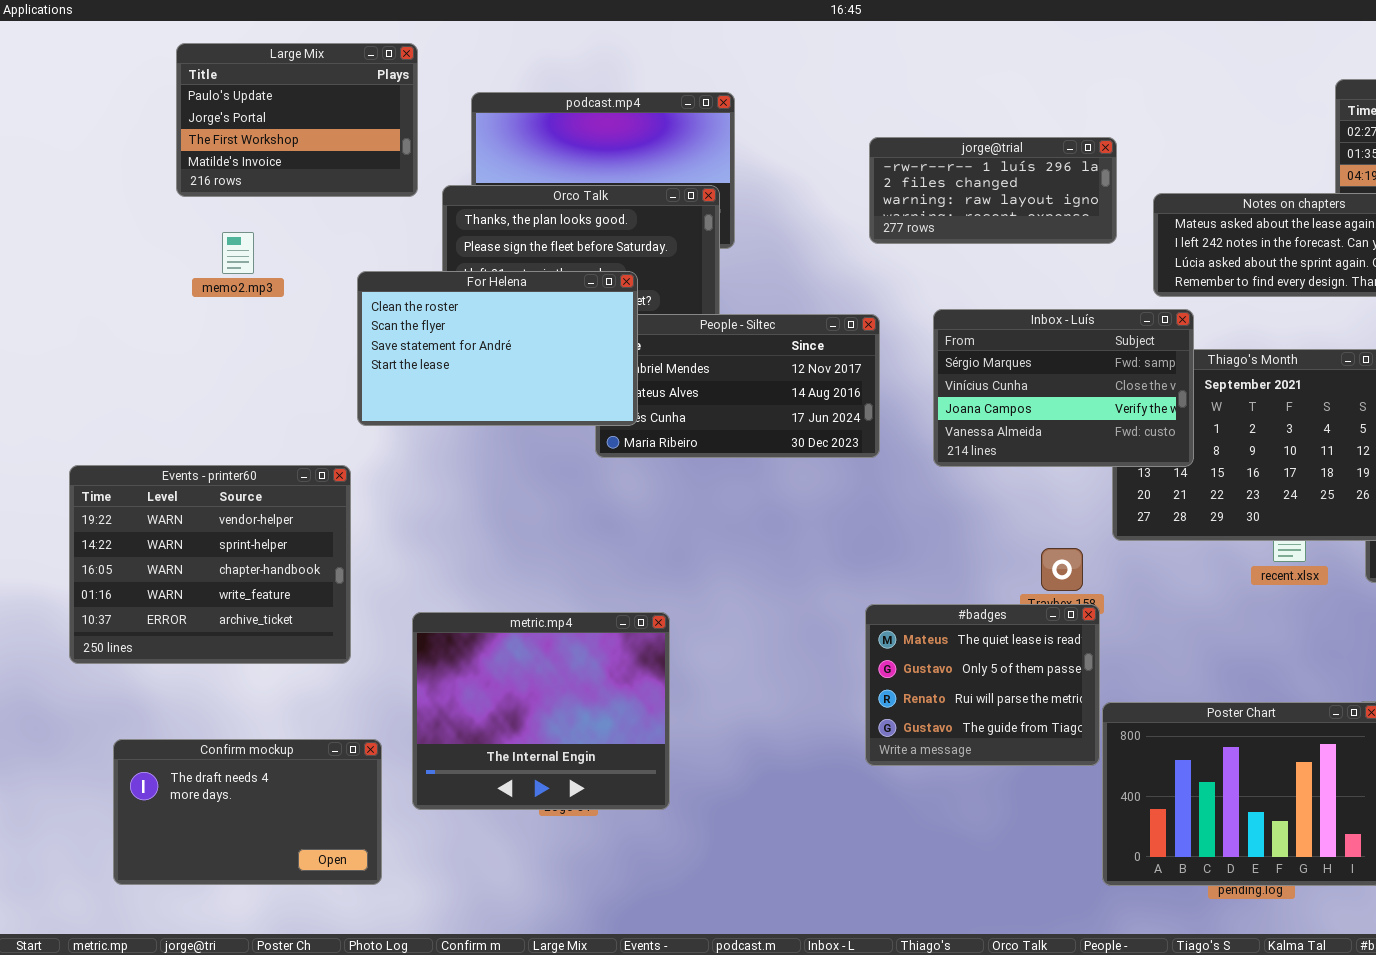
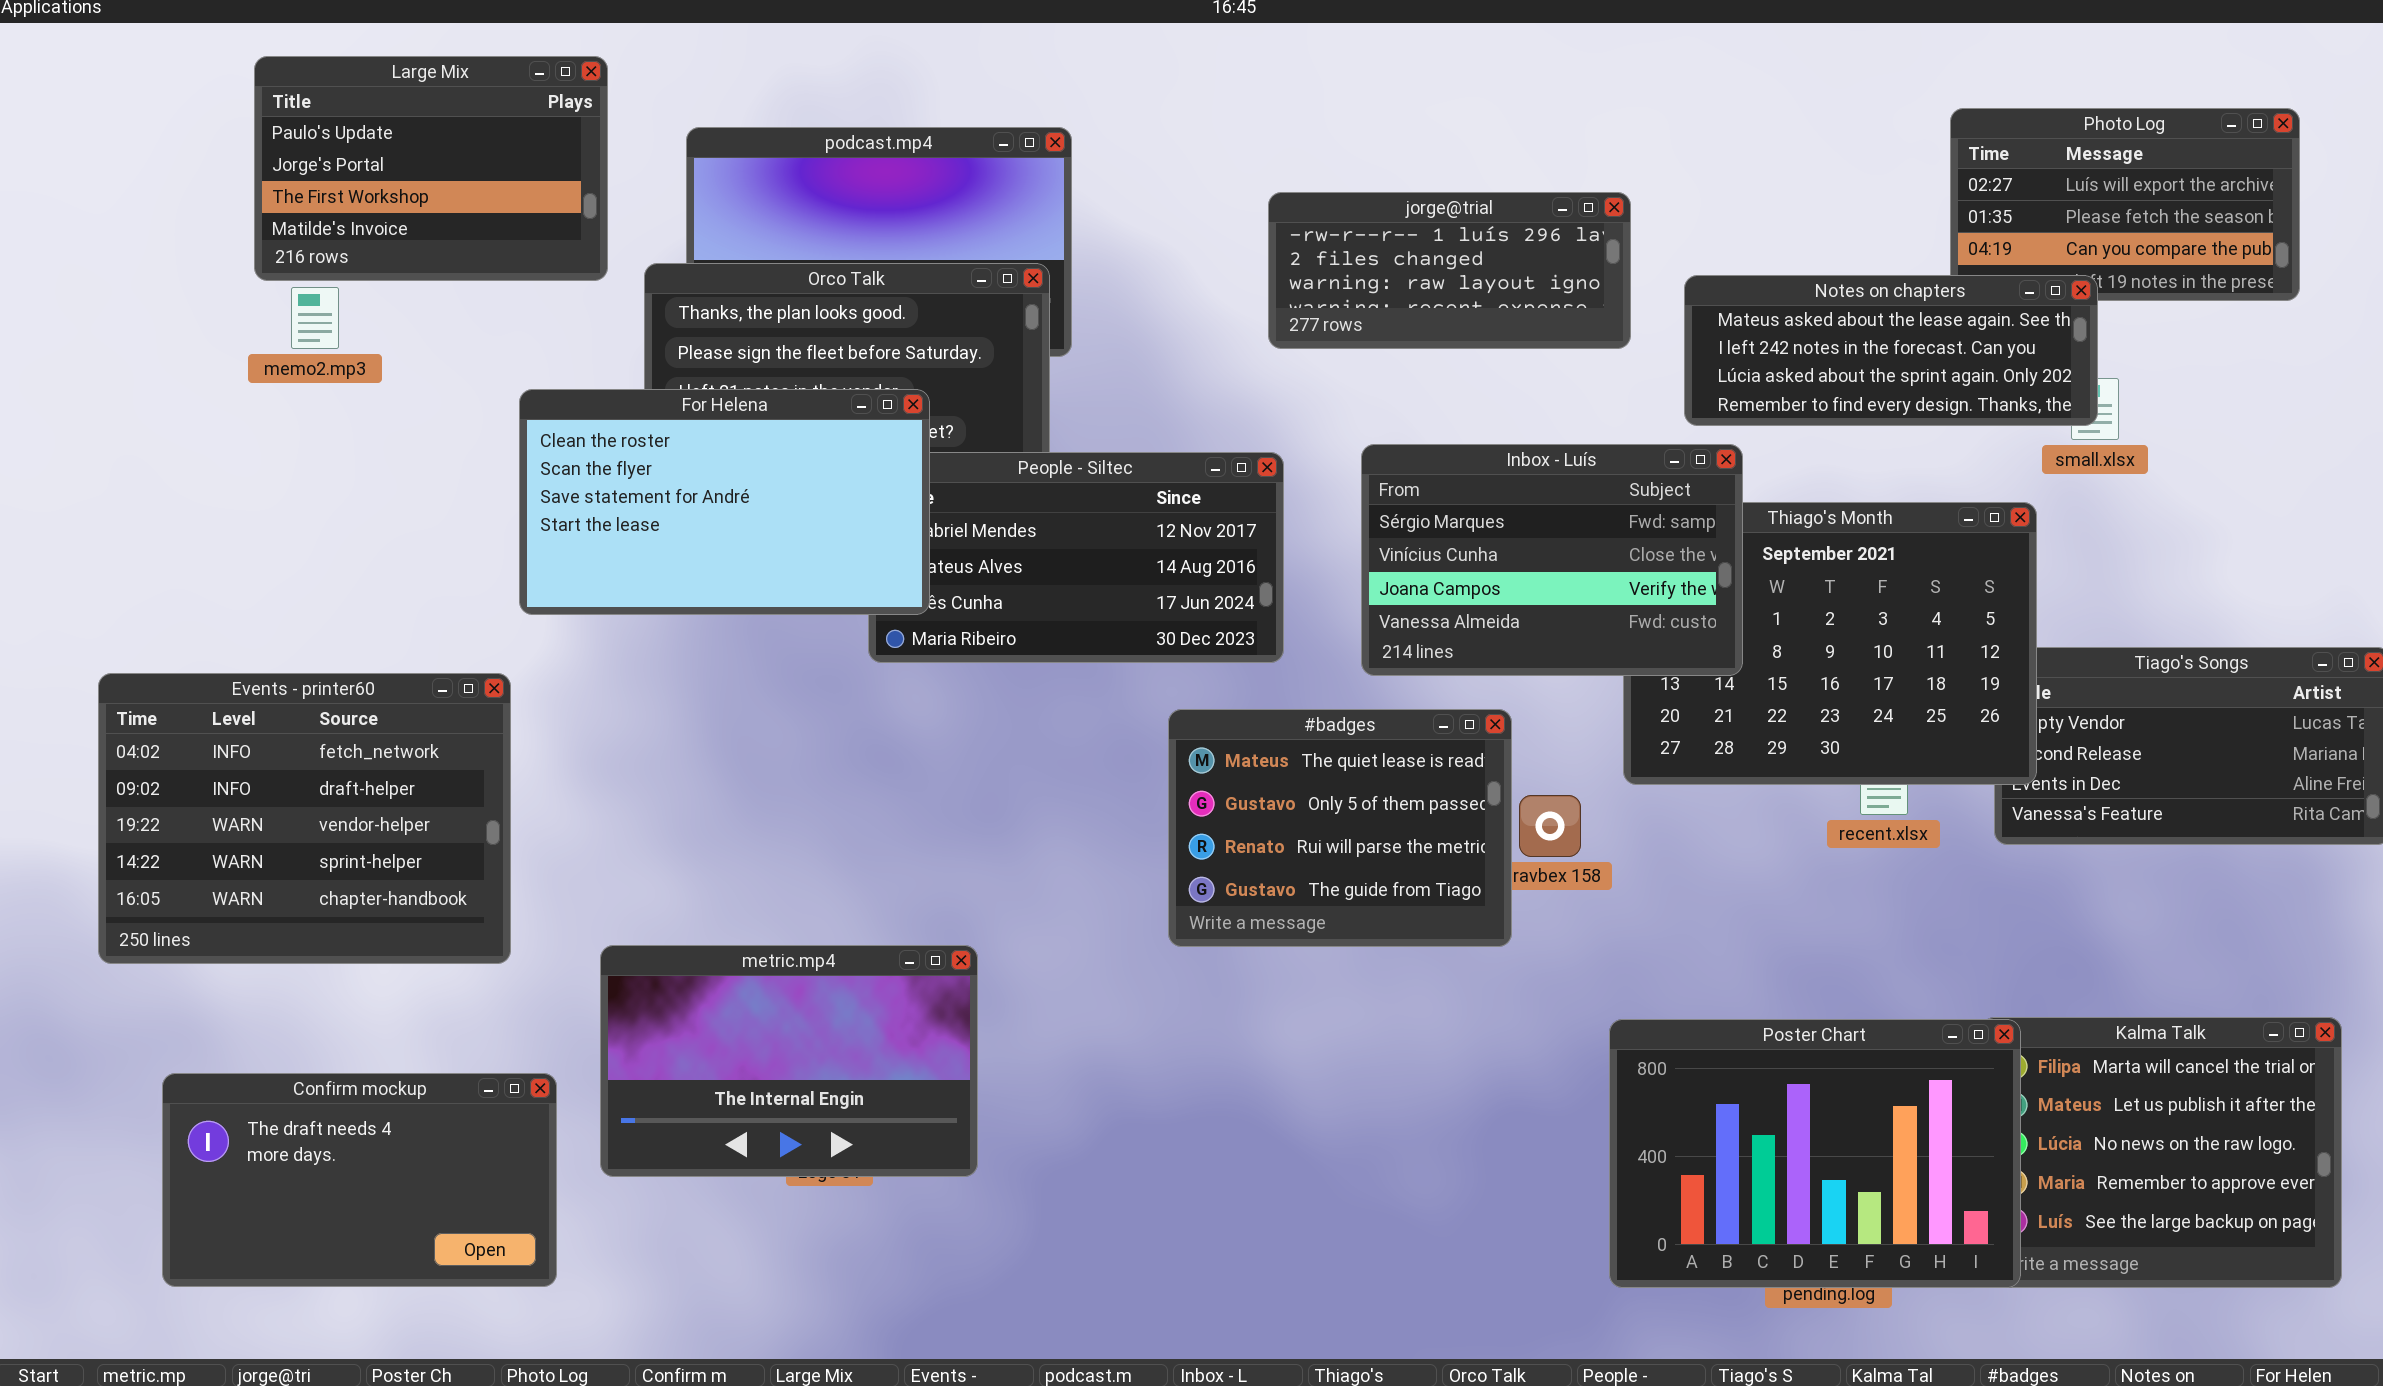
memo2.mp3: [222,232,254,274] -> [291,287,339,349], moved
Events - printer60: [69,465,351,664] -> [98,673,511,964], scrolled up 2 rows
#badges: [865,604,1100,766] -> [1168,709,1512,947], moved
metric.mp4: [412,612,670,810] -> [600,945,978,1177], resized

